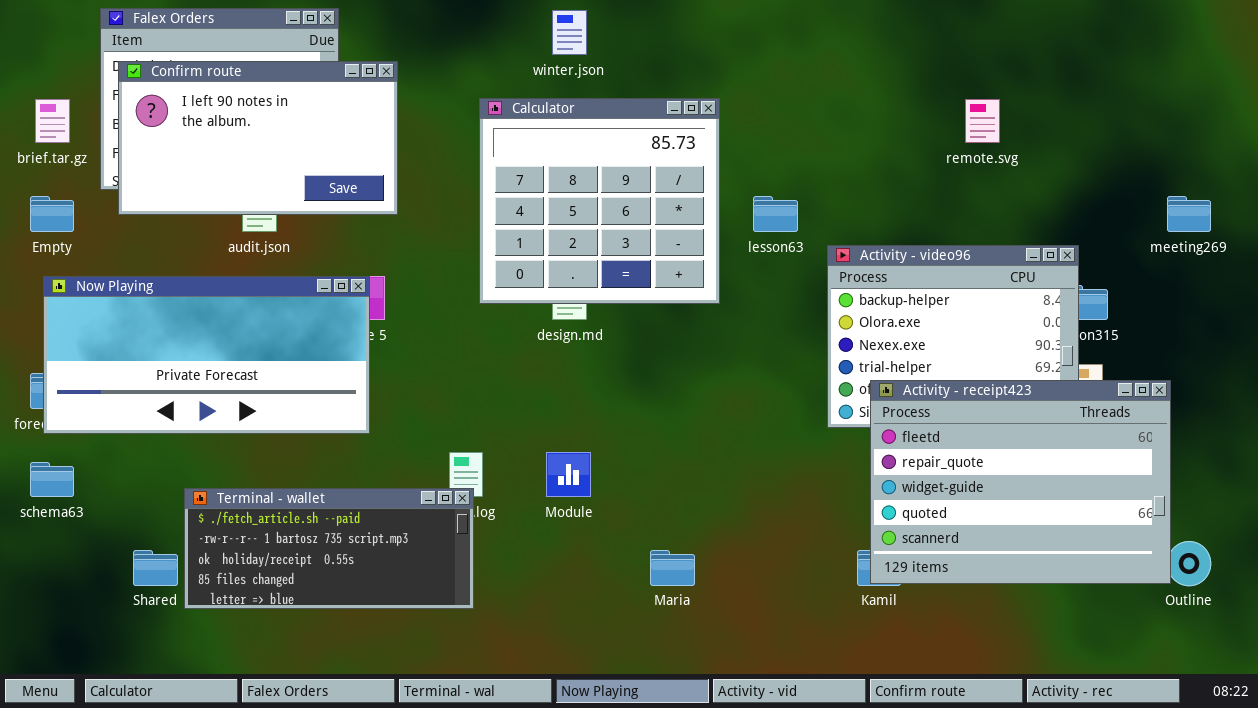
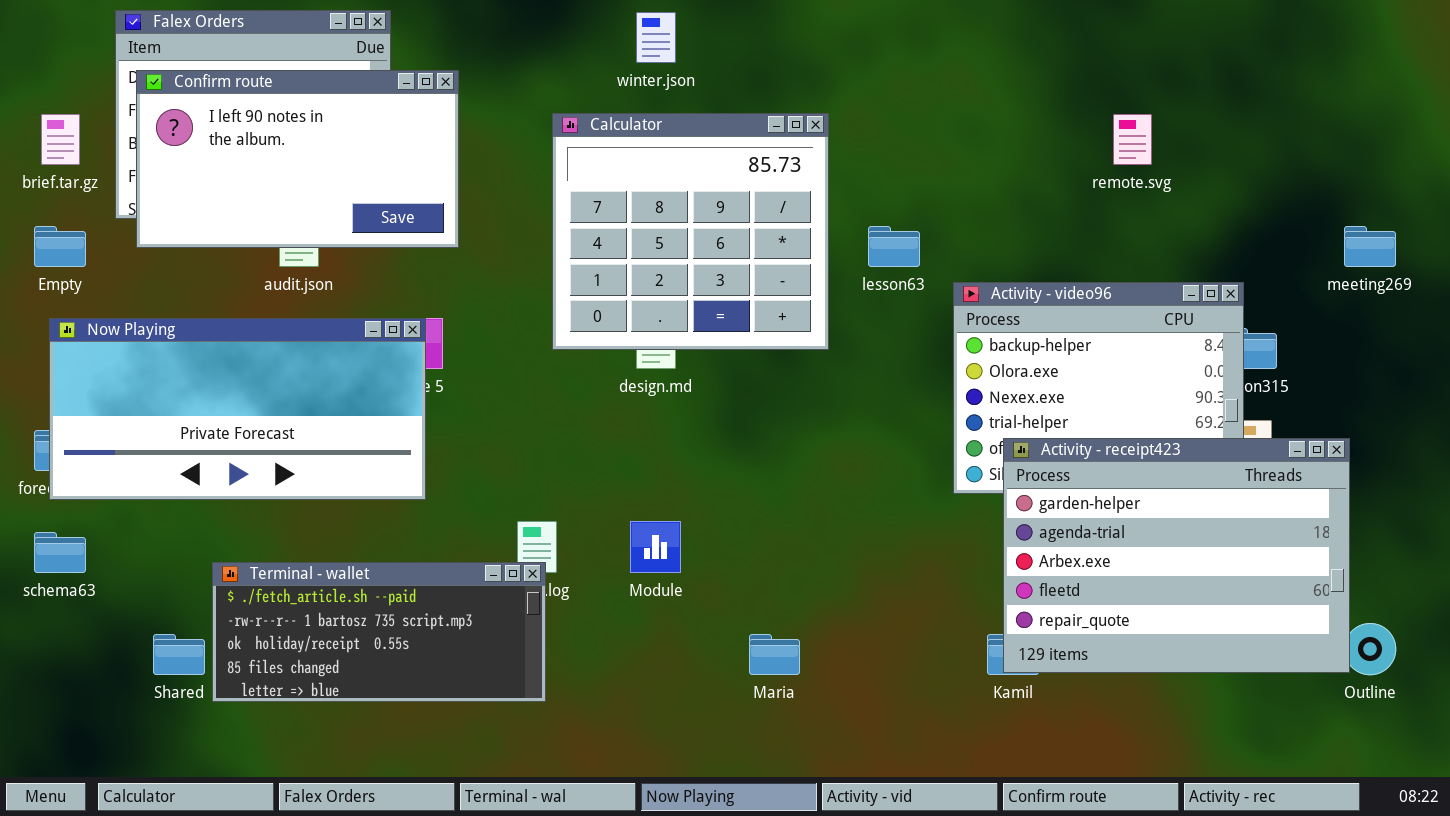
Activity - receipt423: [870,380,1171,584] -> [1003,438,1350,673], scrolled up 3 rows

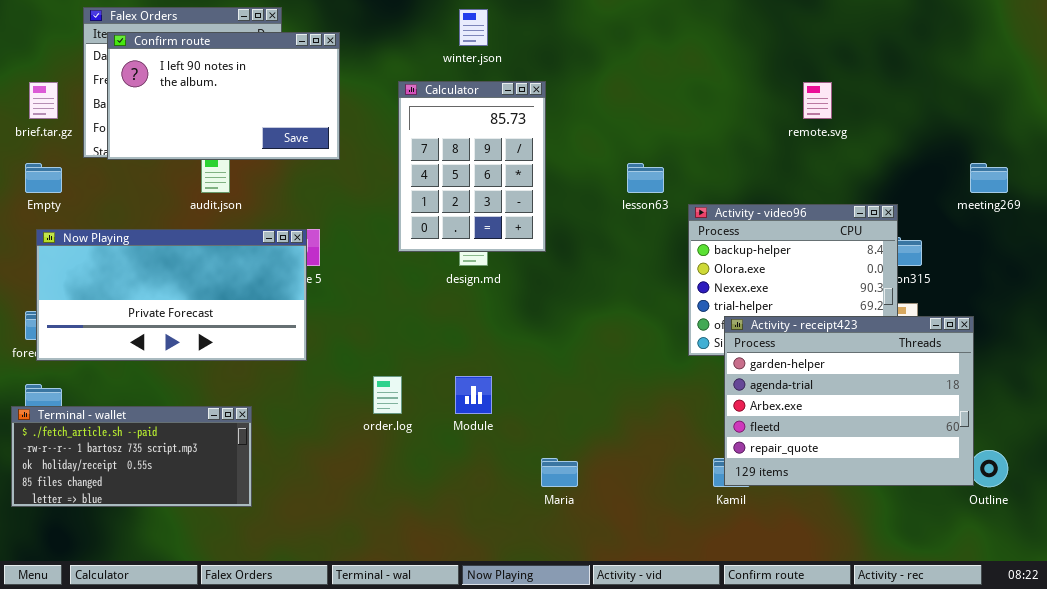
Confirm route: [136,70,459,248] -> [107,32,340,160], moved
Calculator: [552,113,829,350] -> [398,81,546,252], resized
Terminal - wallet: [212,562,546,702] -> [11,406,252,507], moved

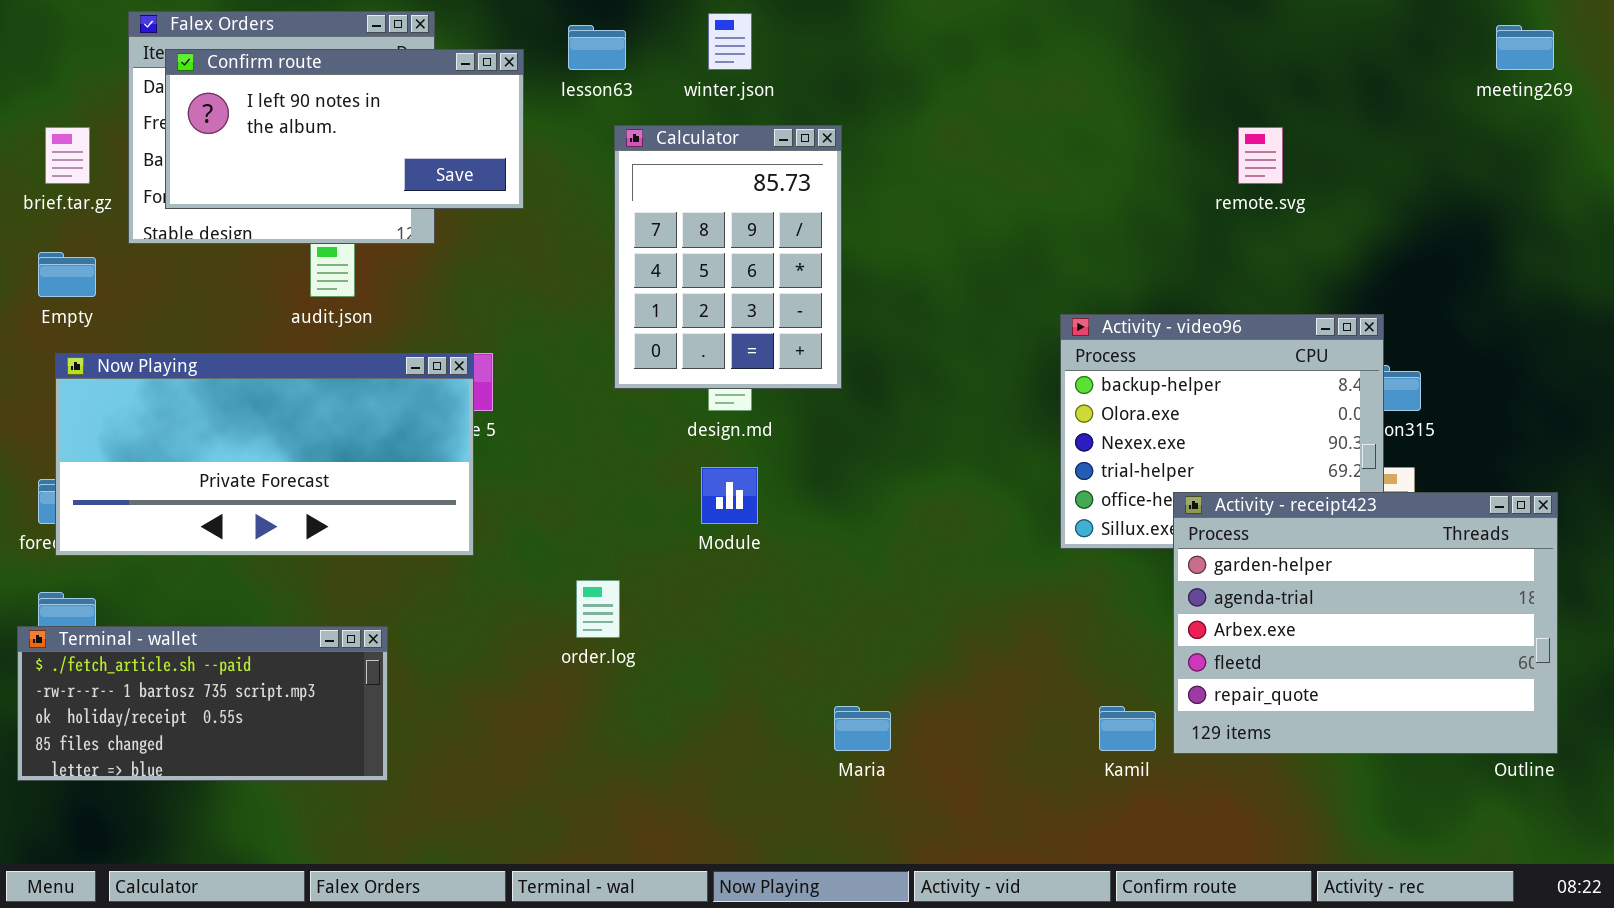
Confirm route: [107,32,340,160] -> [165,49,524,209], resized
lesson63: [627,163,664,193] -> [568,25,626,70], moved
meeting269: [970,163,1008,193] -> [1496,25,1554,70], moved
Activity - receipt423: [724,316,974,486] -> [1173,492,1558,754], moved
Module: [455,376,492,414] -> [701,467,758,524], moved

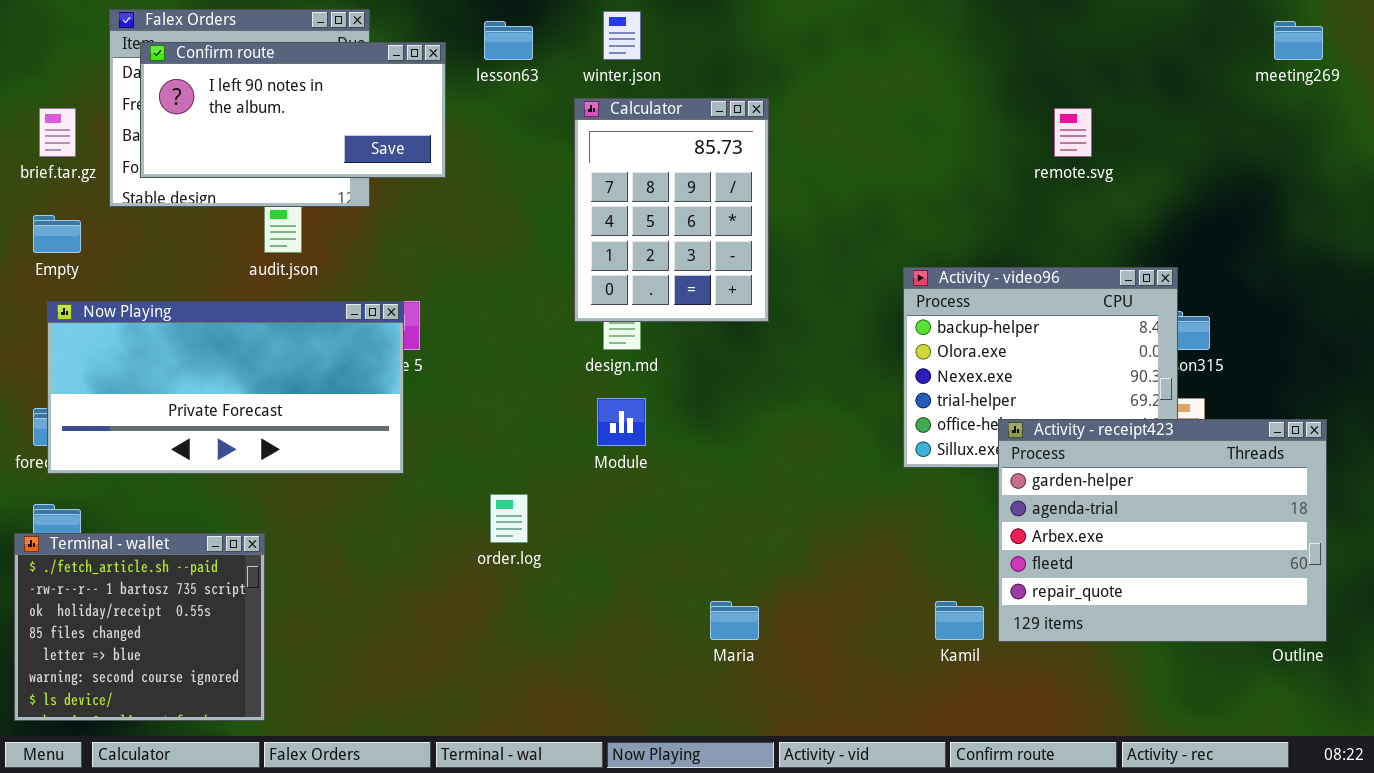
Calculator: [614,125,842,389] -> [574,98,769,322], moved
Terminal - wallet: [17,626,388,781] -> [14,533,265,721], resized

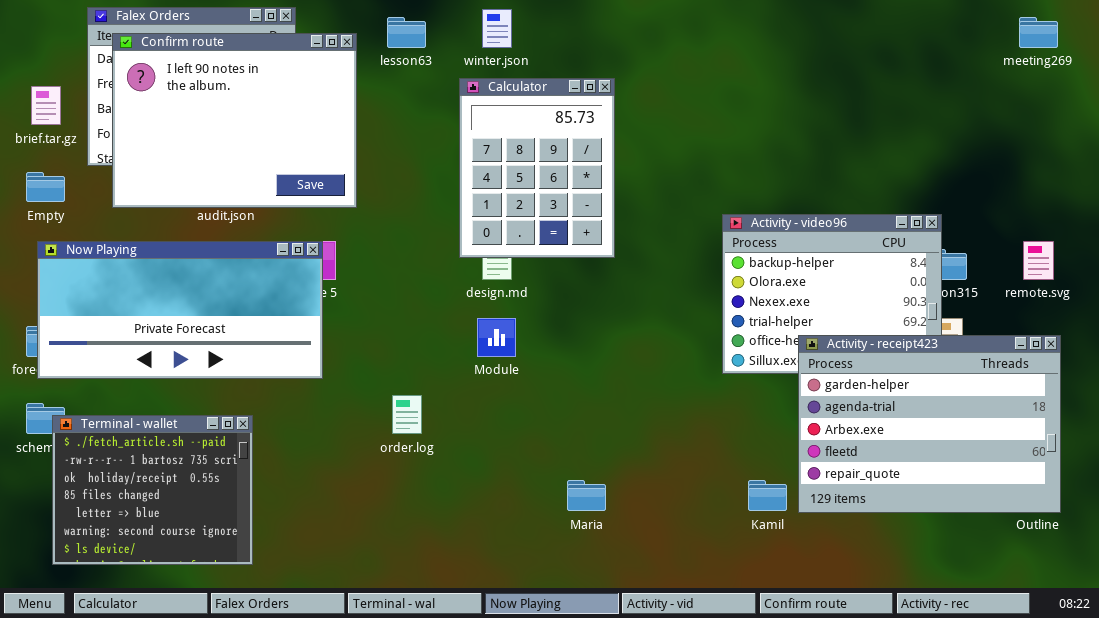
Confirm route: [140,42,446,178] -> [112,33,357,208], resized
remote.svg: [1054,108,1092,157] -> [1023,241,1054,280], moved
Terminal - wallet: [14,533,265,721] -> [52,415,253,565], moved

